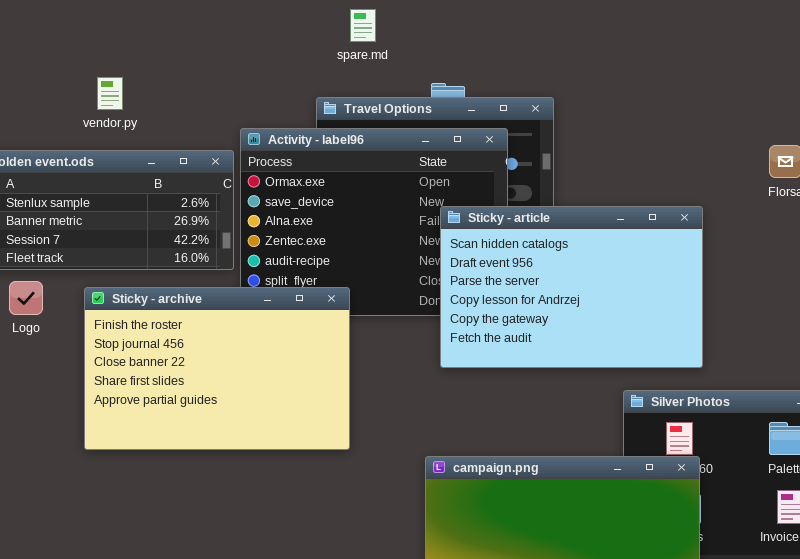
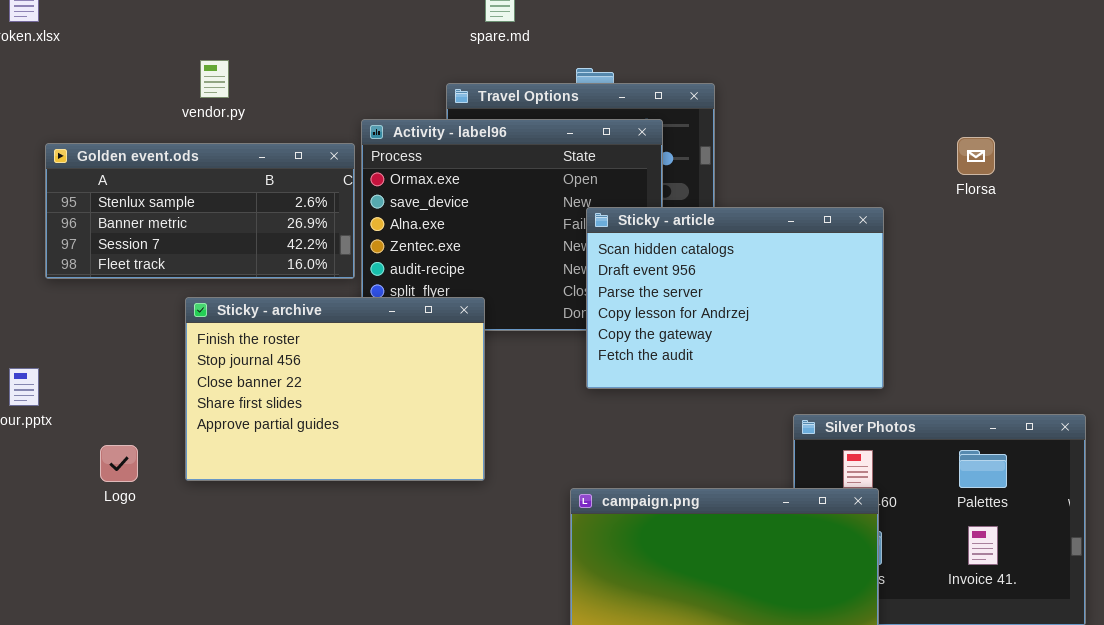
Logo: [9,281,43,315] -> [100,445,138,482], moved

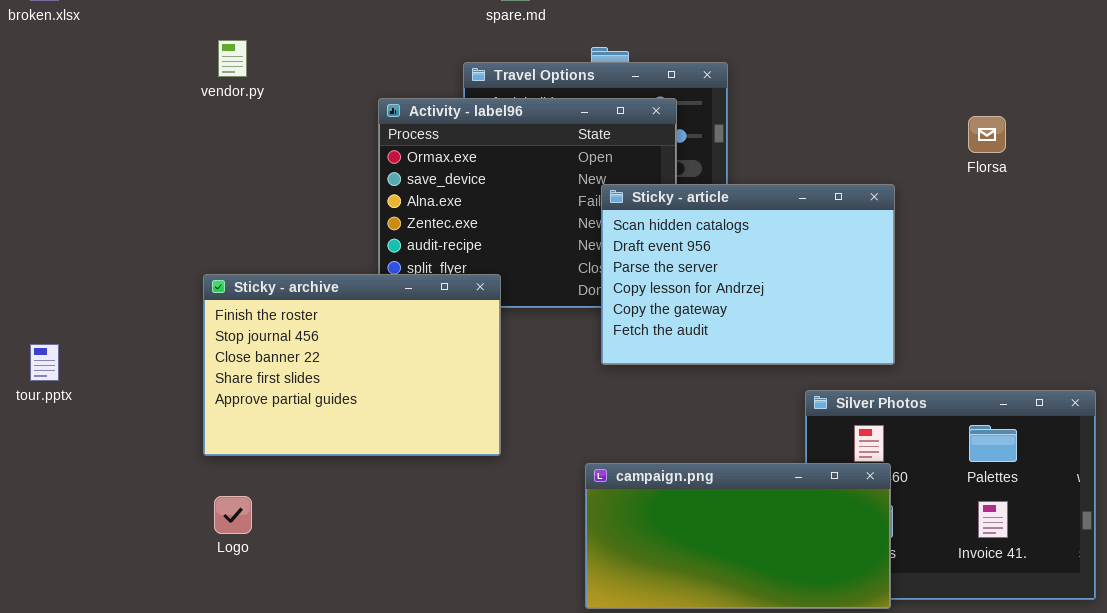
Golden event.ods: [45,143,355,279] -> none, closed
Logo: [100,445,138,482] -> [214,496,252,534], moved

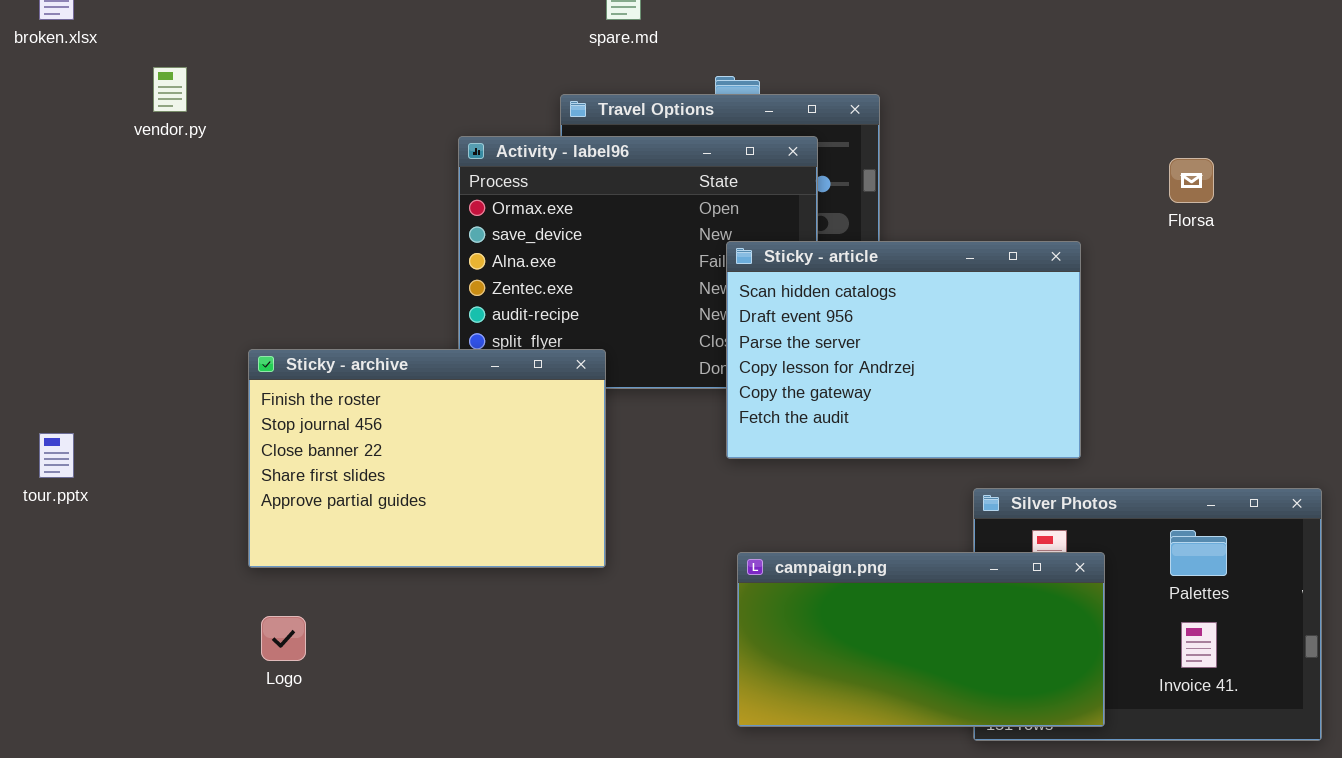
vendor.py: [218,40,247,77] -> [153,67,187,112], moved
campaign.png: [585,463,891,609] -> [737,552,1105,727], moved

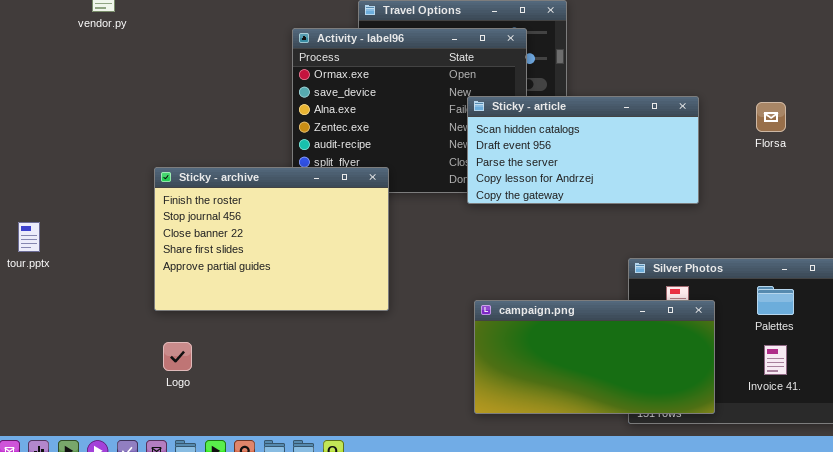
Florsa: [1169,158,1214,203] -> [756,102,786,132], moved
Sticky - article: [726,241,1081,459] -> [467,96,699,204], resized

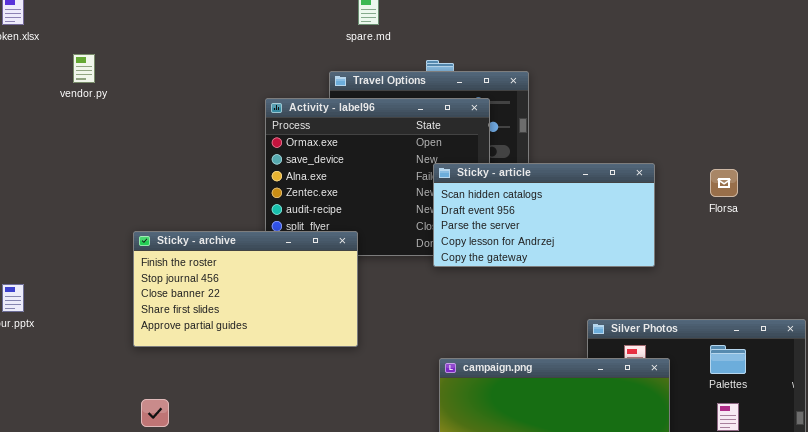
Sticky - archive: [154,167,389,311] -> [133,231,358,347], resized

